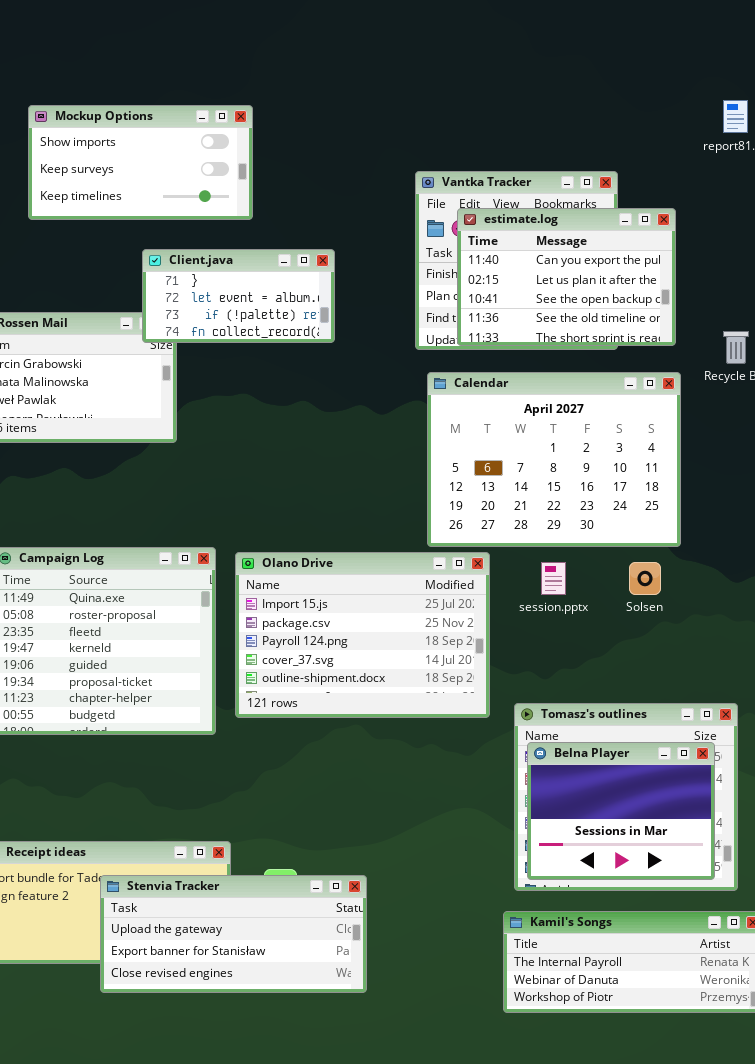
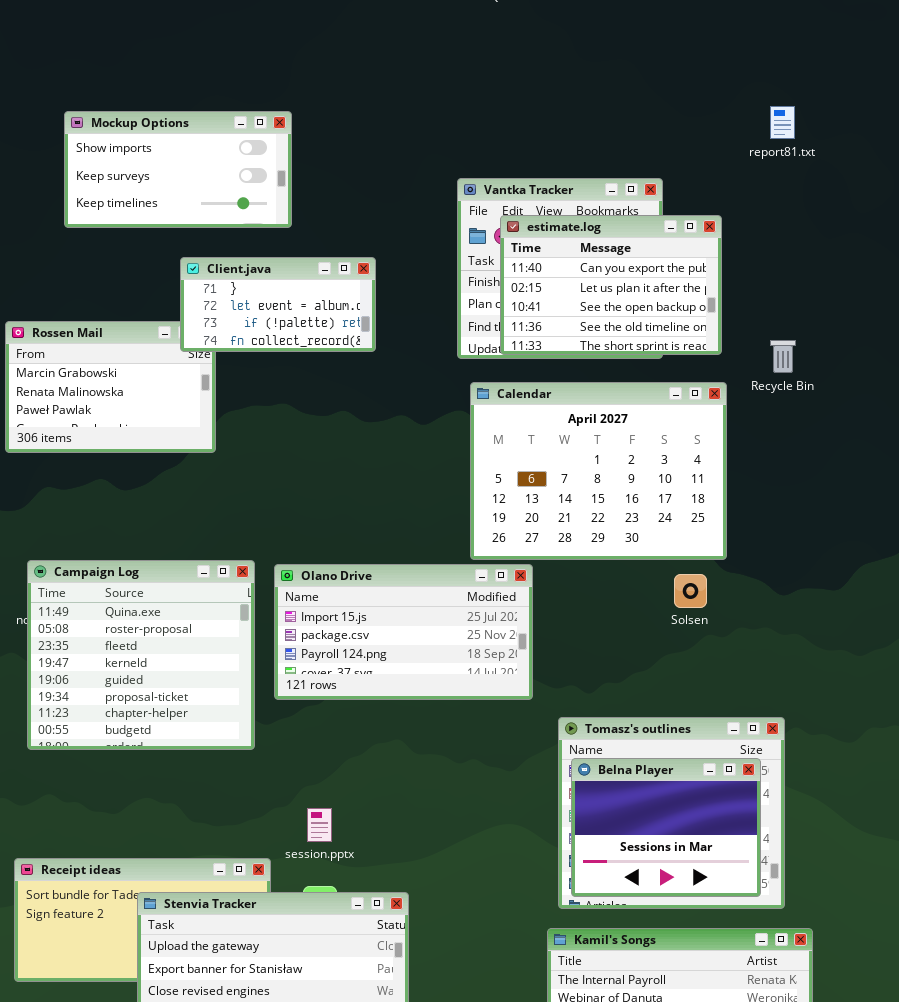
Olano Drive: [235,552,490,718] -> [274,564,533,700], resized
session.pptx: [541,562,566,595] -> [307,808,332,842], moved

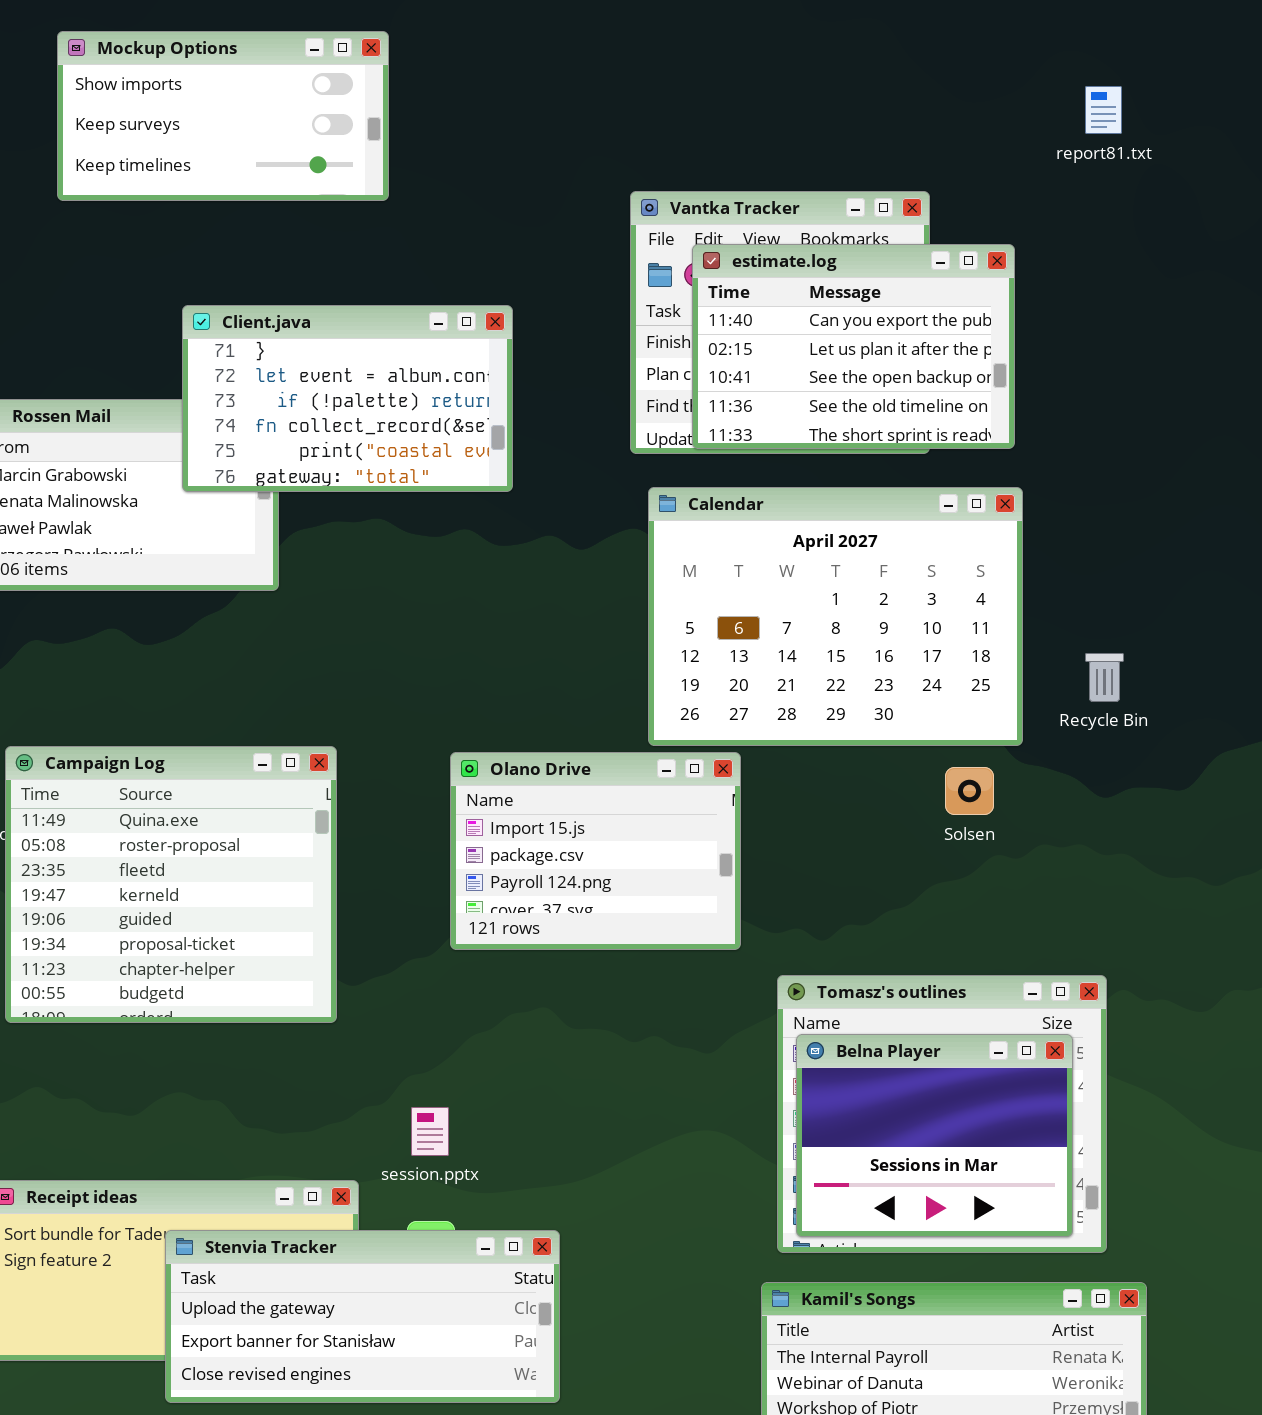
Mockup Options: [64,111,292,228] -> [57,31,389,201], moved
Client.java: [180,257,376,352] -> [182,305,513,492], resized
Recycle Bin: [770,340,796,373] -> [1085,653,1124,702], moved
Olano Drive: [274,564,533,700] -> [450,752,741,950], resized

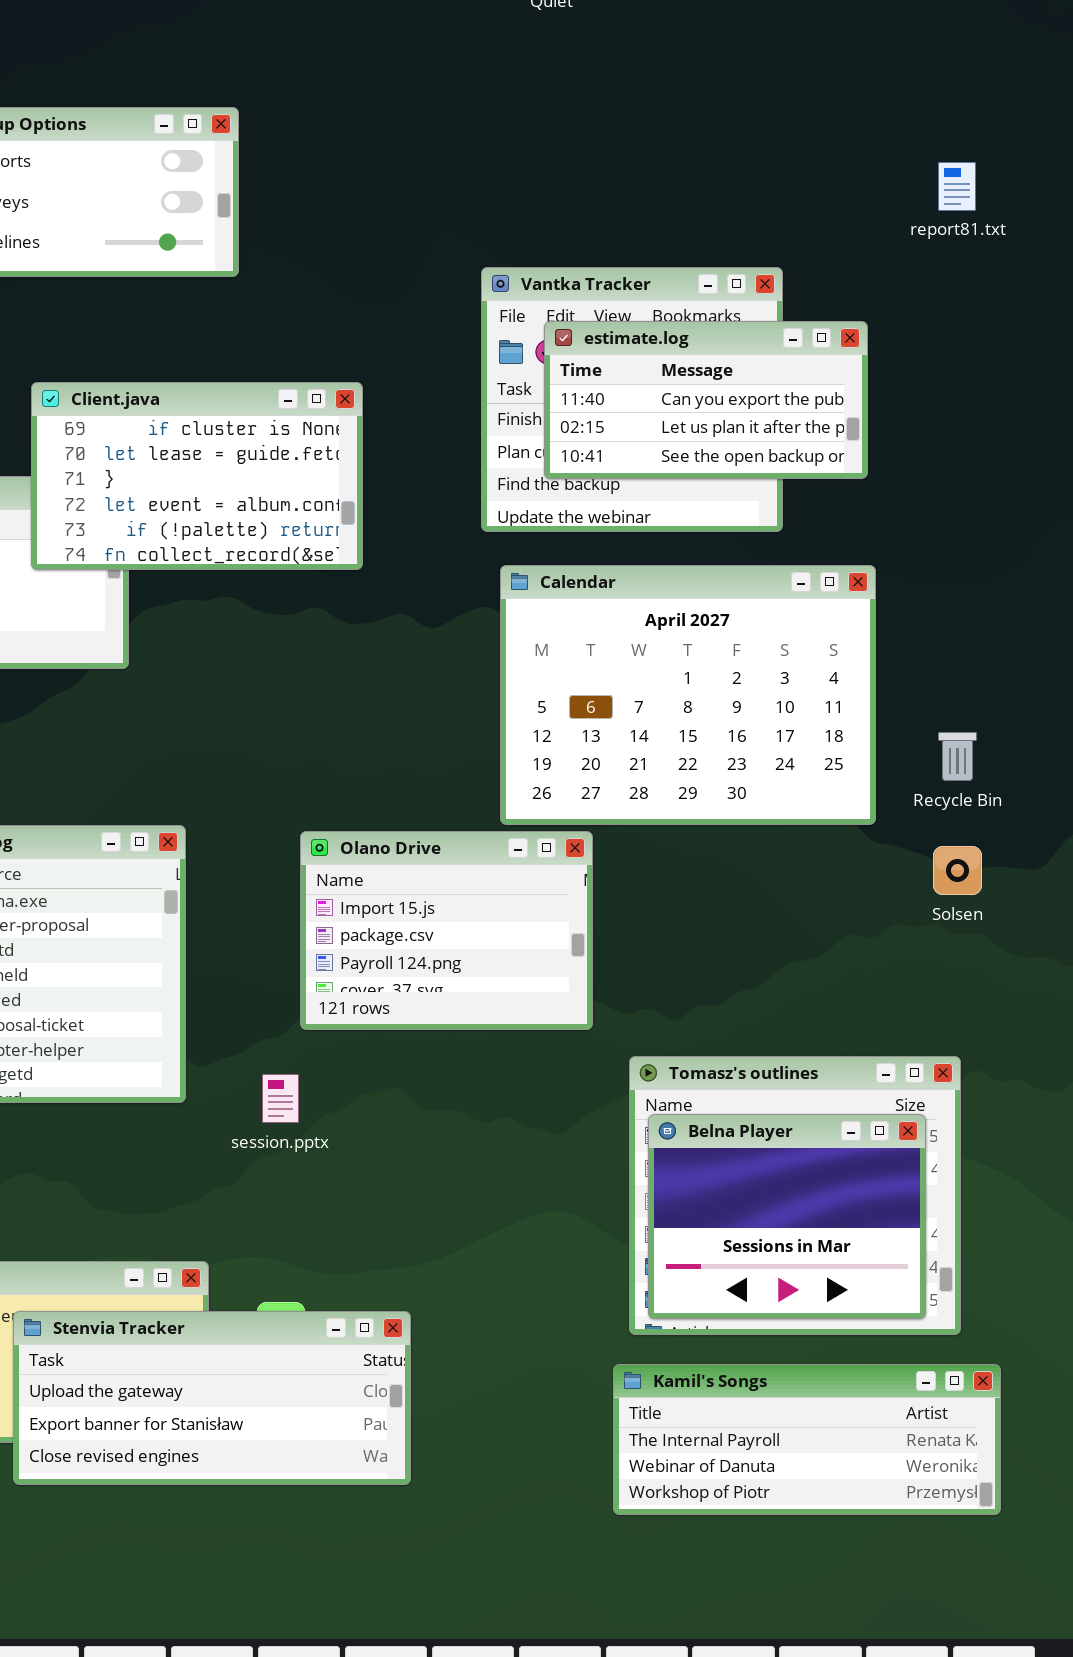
estimate.log: [692,244,1015,449] -> [544,321,868,479], resized
Client.java: [182,305,513,492] -> [31,382,363,570], scrolled up 2 rows
Solsen: [945,767,994,815] -> [933,846,982,895], moved
session.pptx: [411,1107,449,1156] -> [262,1074,299,1123], moved

